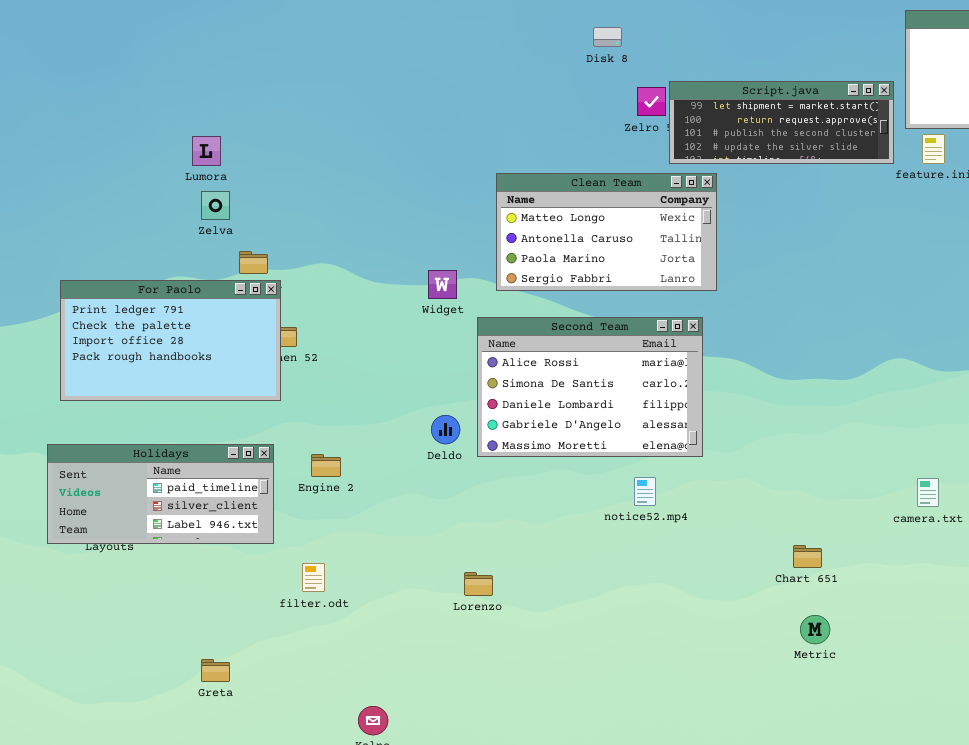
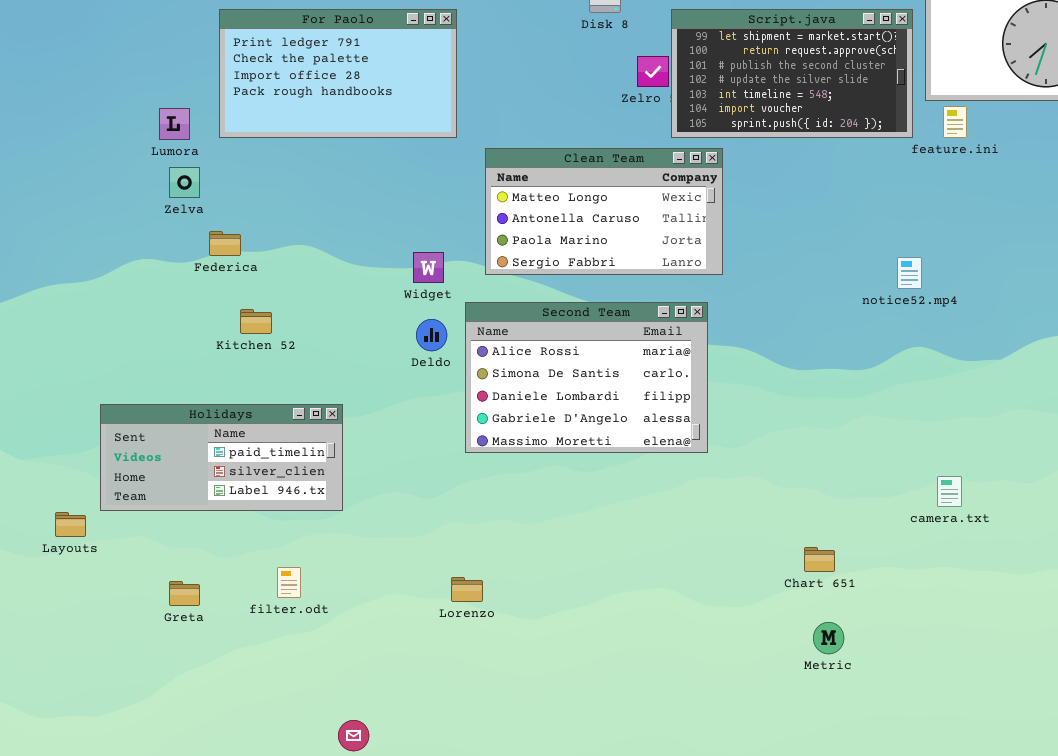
Script.java: [669,81,894,164] -> [671,9,913,138], resized
For Paolo: [60,280,281,401] -> [219,9,457,138], moved
Deldo: [431,415,460,444] -> [416,319,447,351], moved
Holidays: [47,444,274,544] -> [100,404,343,511], moved
notice52.mp4: [634,477,656,506] -> [897,257,922,289], moved
Greta: [201,659,230,682] -> [169,581,200,606], moved

